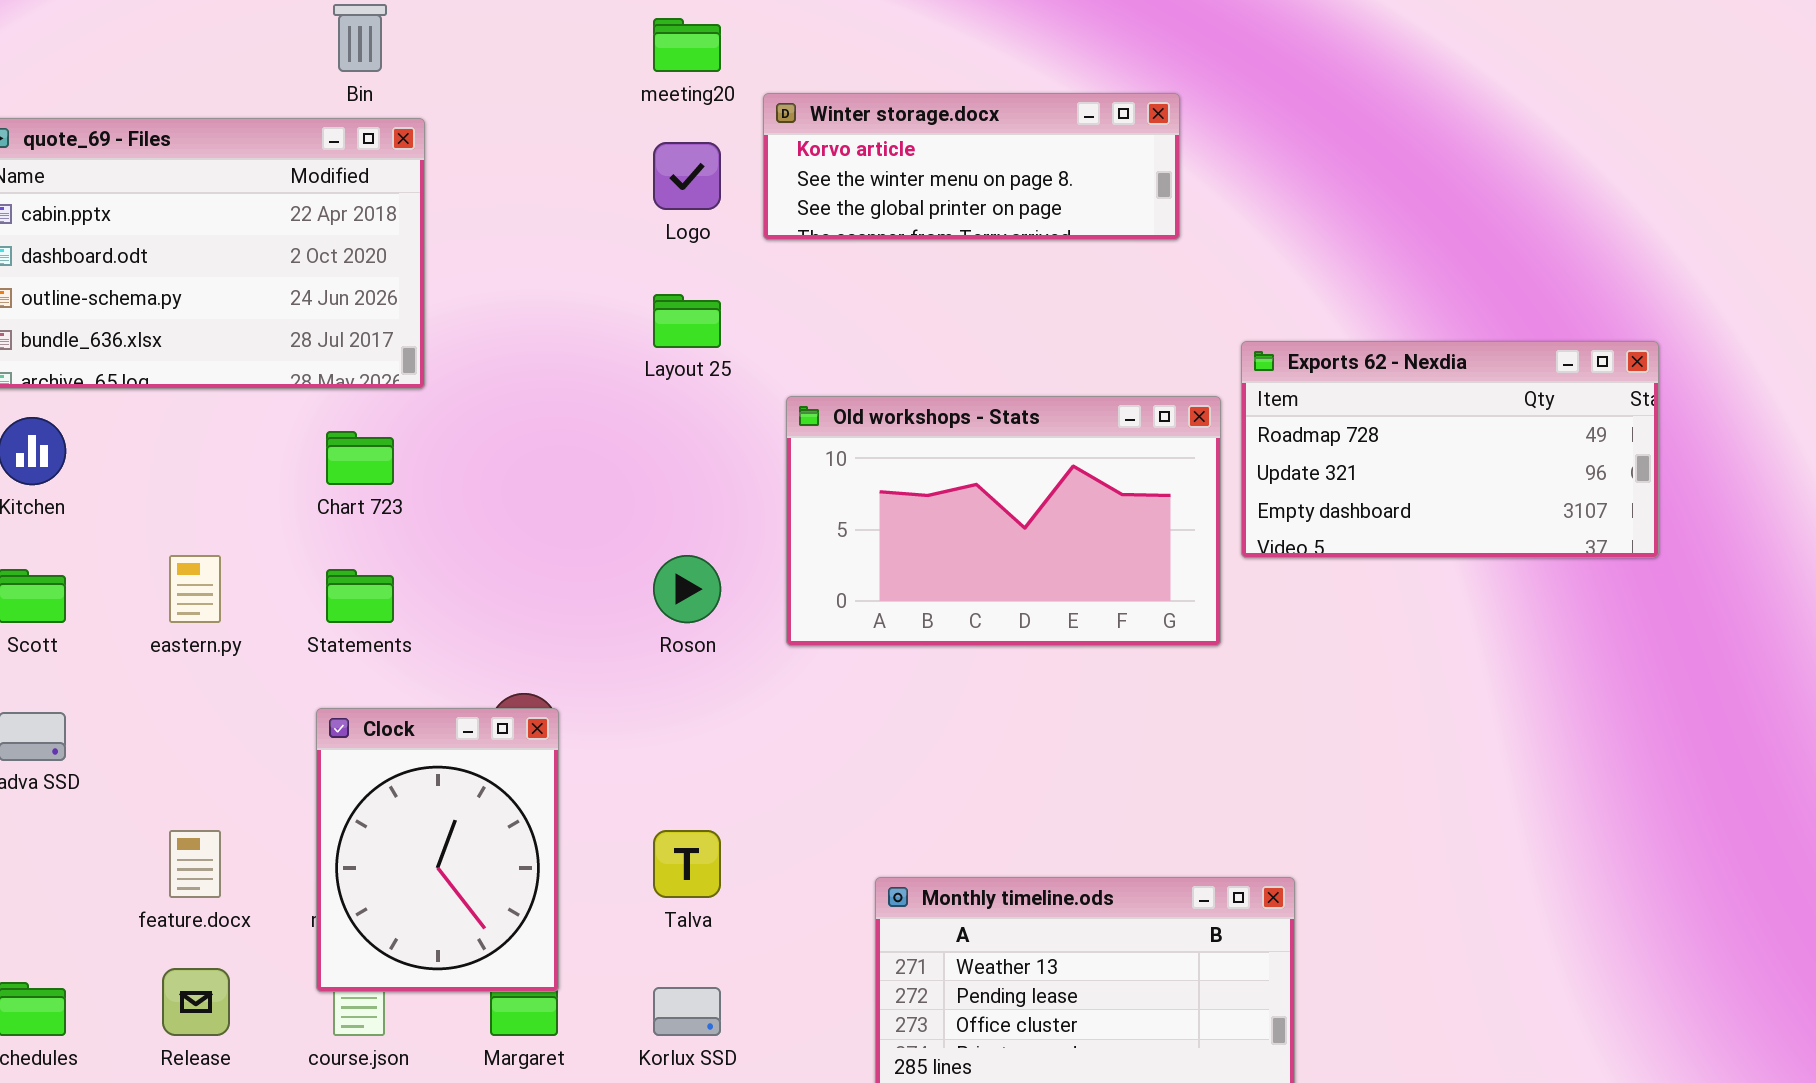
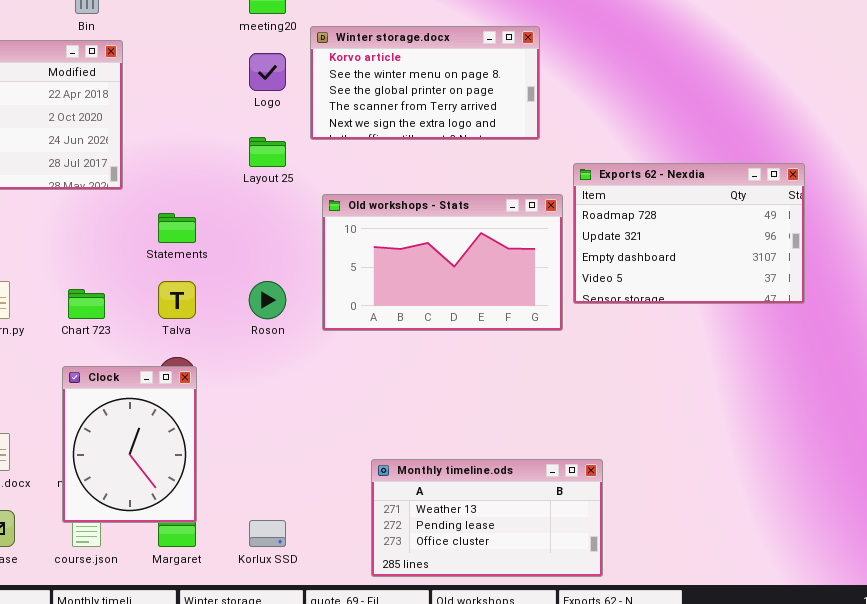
Winter storage.docx: [763,93,1180,240] -> [310,26,540,140], resized
Exports 62 - Nexdia: [1241,341,1659,558] -> [573,163,805,304], resized
Chart 723: [326,431,394,485] -> [68,289,105,319], moved
Statements: [326,569,394,623] -> [158,213,196,243], moved
Talva: [653,830,721,898] -> [158,281,196,319], moved

